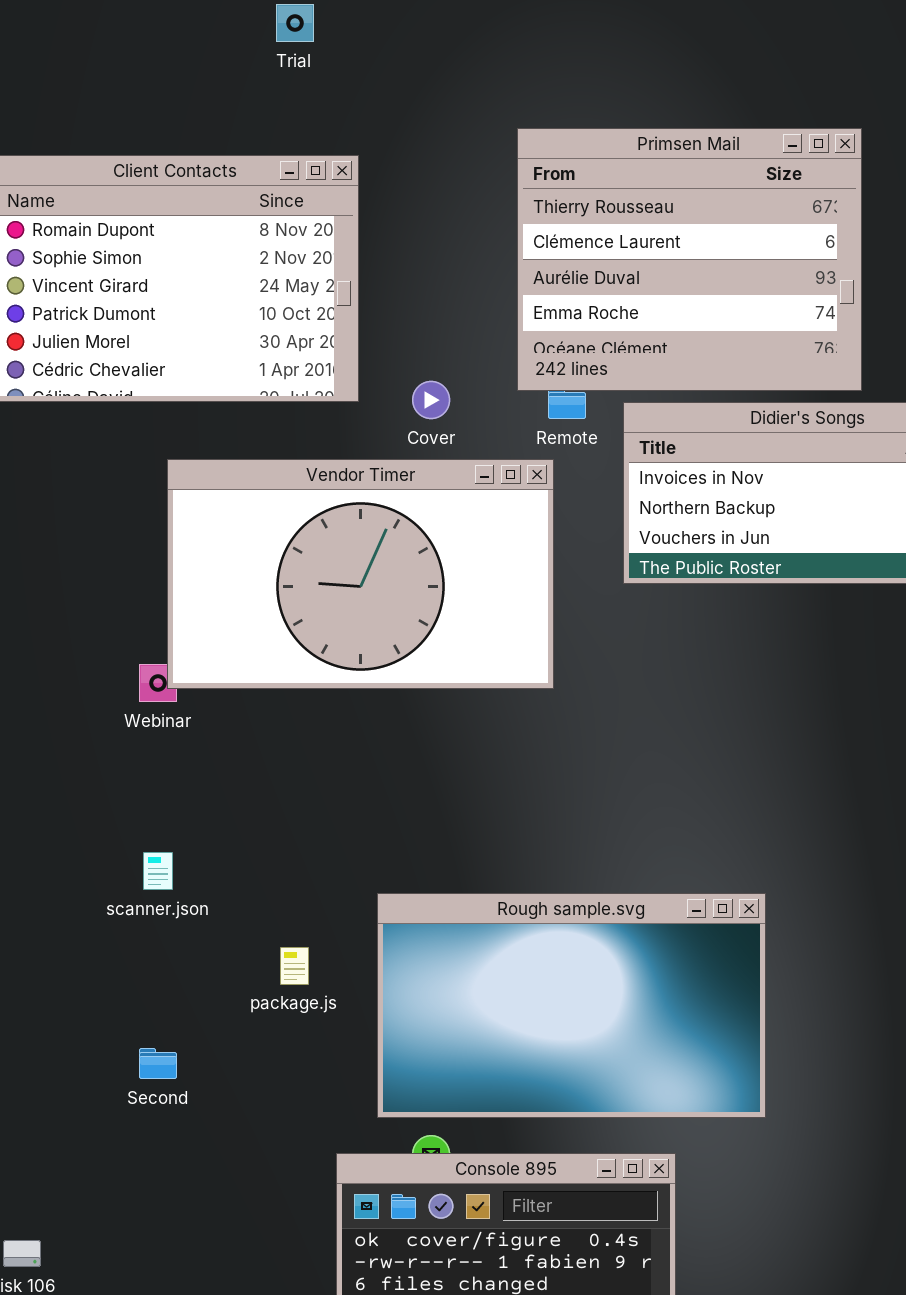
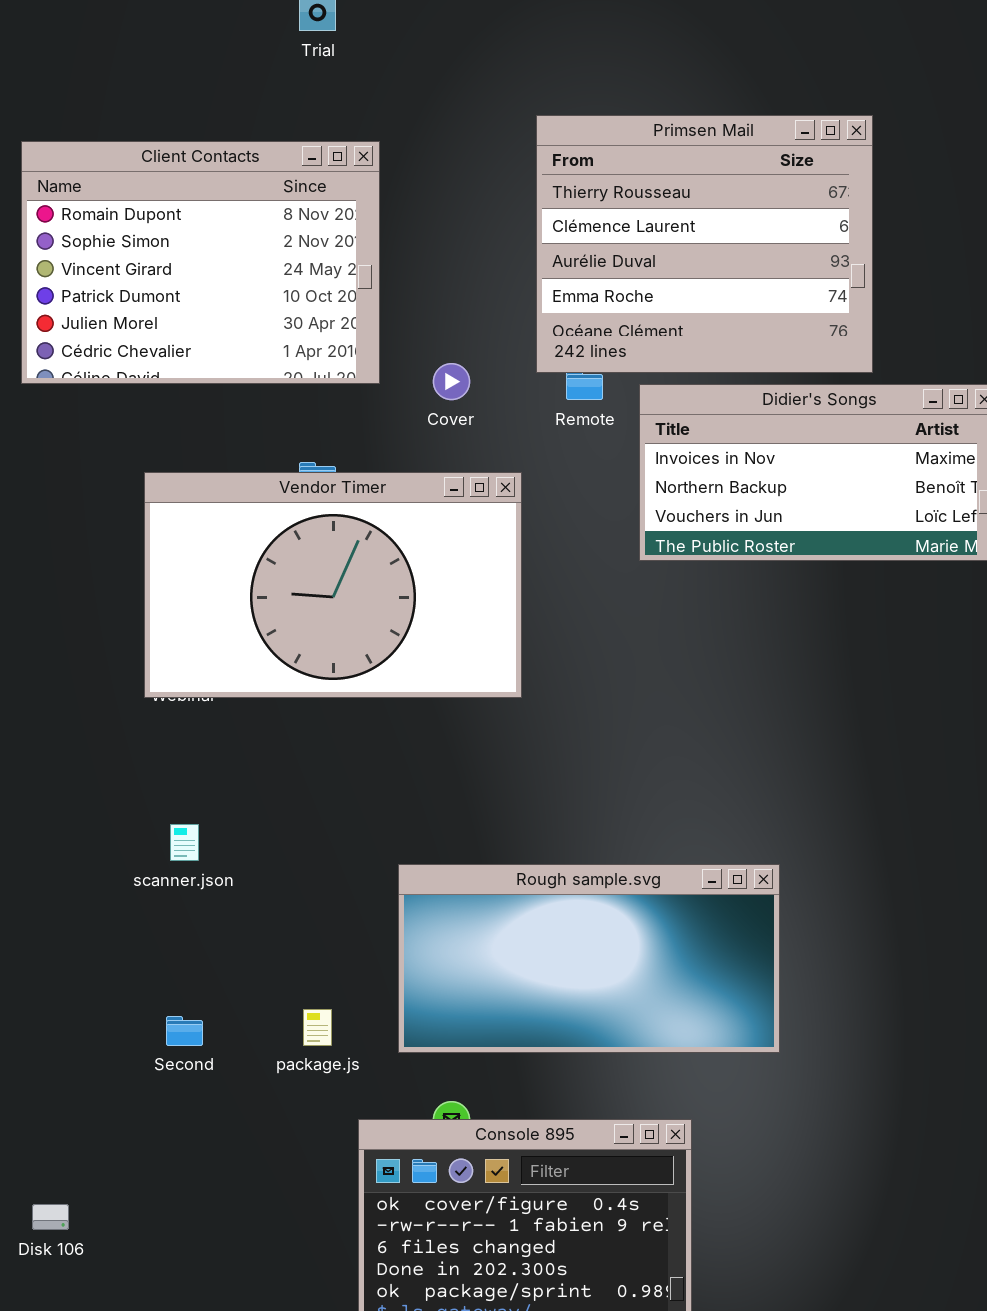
Vendor Timer: [167,459,554,689] -> [144,472,522,698], moved
Rough sample.svg: [377,893,766,1118] -> [398,864,780,1053], resized
package.js: [280,947,309,985] -> [303,1009,332,1046], moved

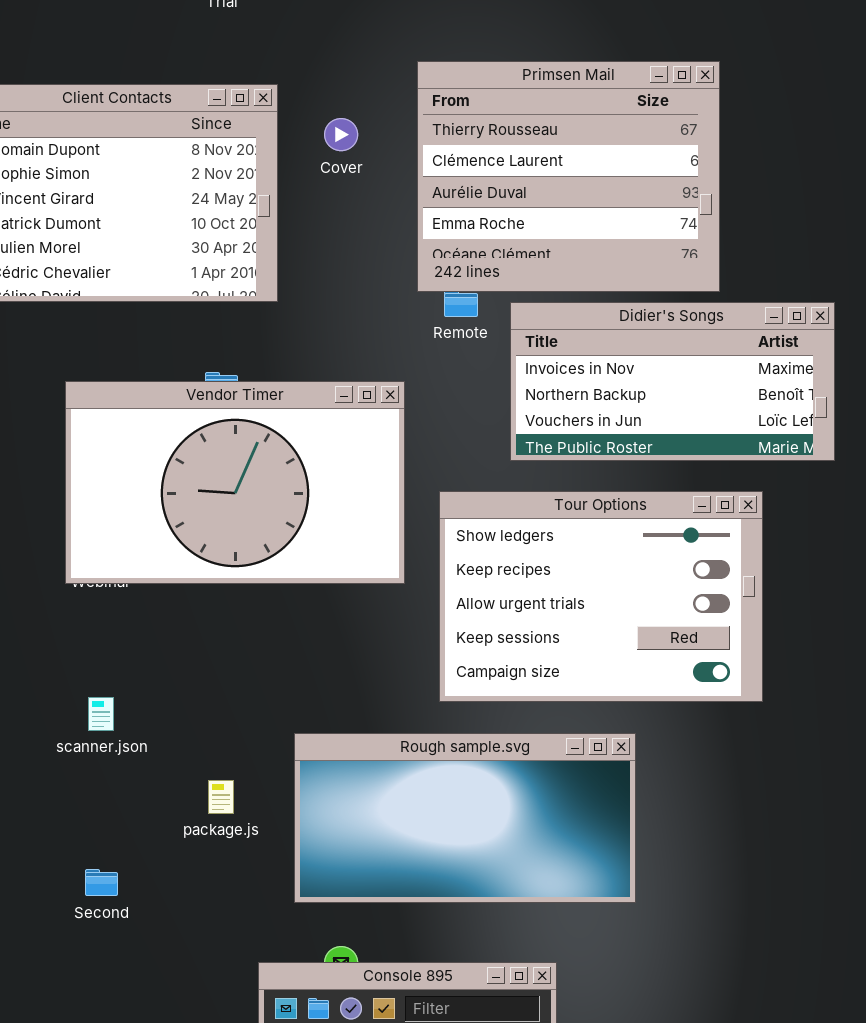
Cover: [433,363,470,400] -> [324,118,358,151], moved
Tour Options: none -> [439,491,763,702], opened
package.js: [303,1009,332,1046] -> [208,780,234,814], moved

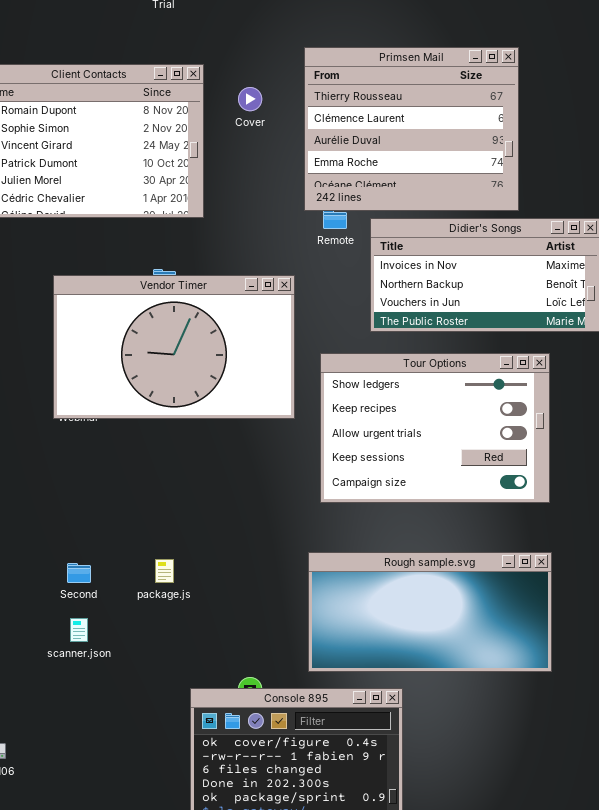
scanner.json: [88,697,114,731] -> [70,618,88,642], moved
Rough sample.svg: [294,733,636,903] -> [308,552,552,672], moved
Second: [85,869,118,896] -> [67,563,91,583], moved

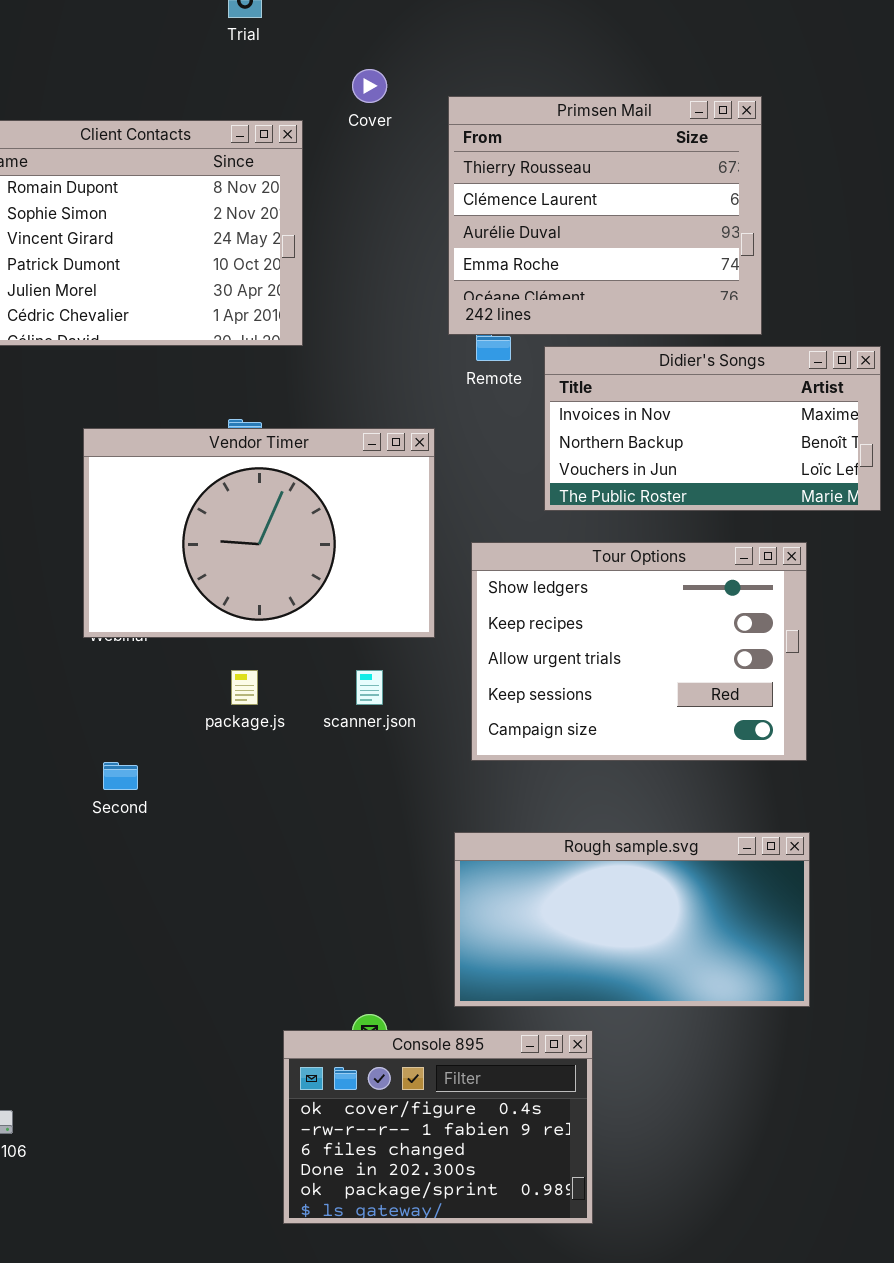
Cover: [238,87,262,111] -> [352,69,387,103], moved
package.js: [155,559,174,583] -> [231,670,258,705], moved
Second: [67,563,91,583] -> [103,762,138,790], moved
scanner.json: [70,618,88,642] -> [356,670,383,705], moved

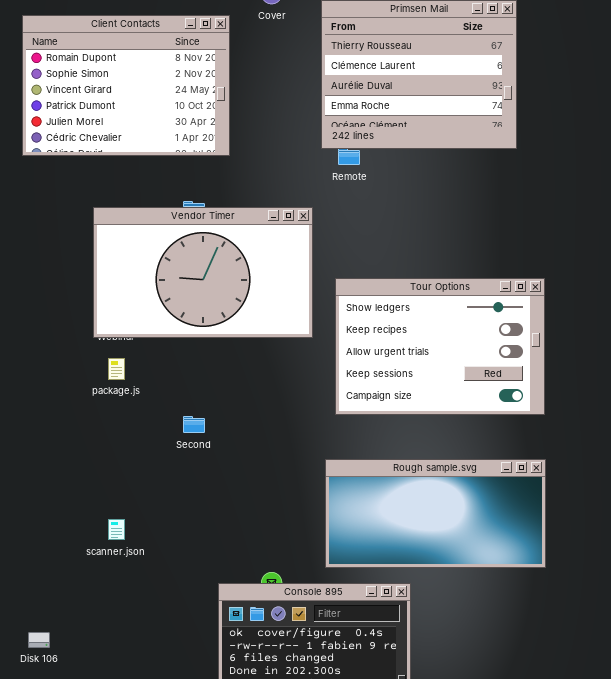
Didier's Songs: [544,346,881,511] -> none, closed
package.js: [231,670,258,705] -> [108,358,125,380], moved
scanner.json: [356,670,383,705] -> [108,519,125,540], moved
Second: [103,762,138,790] -> [183,416,205,433], moved

